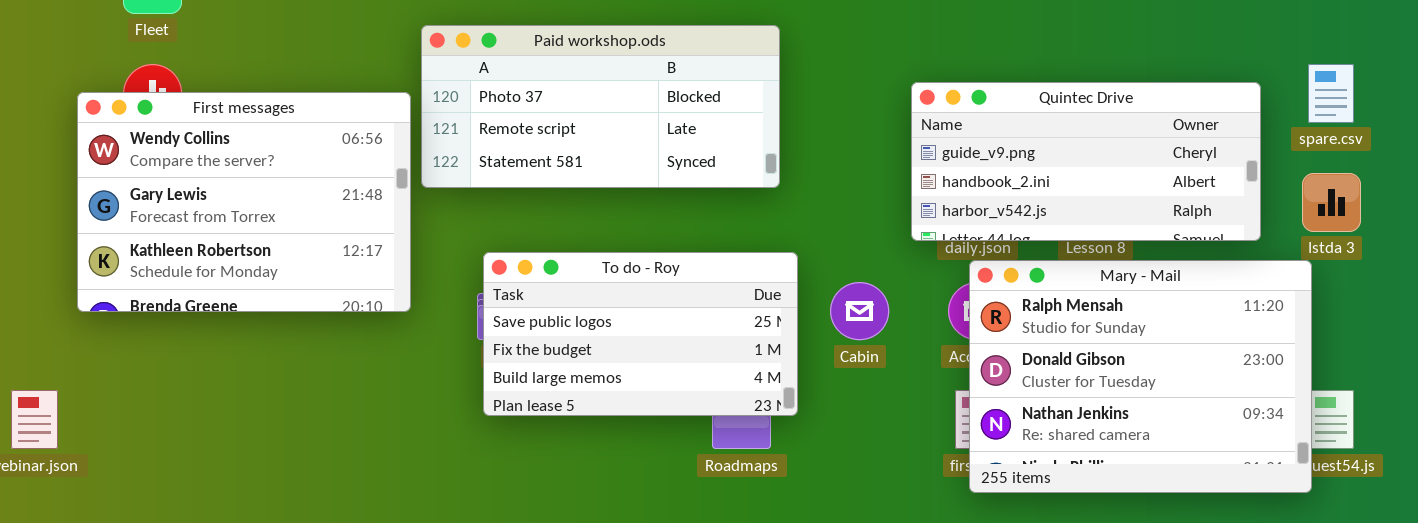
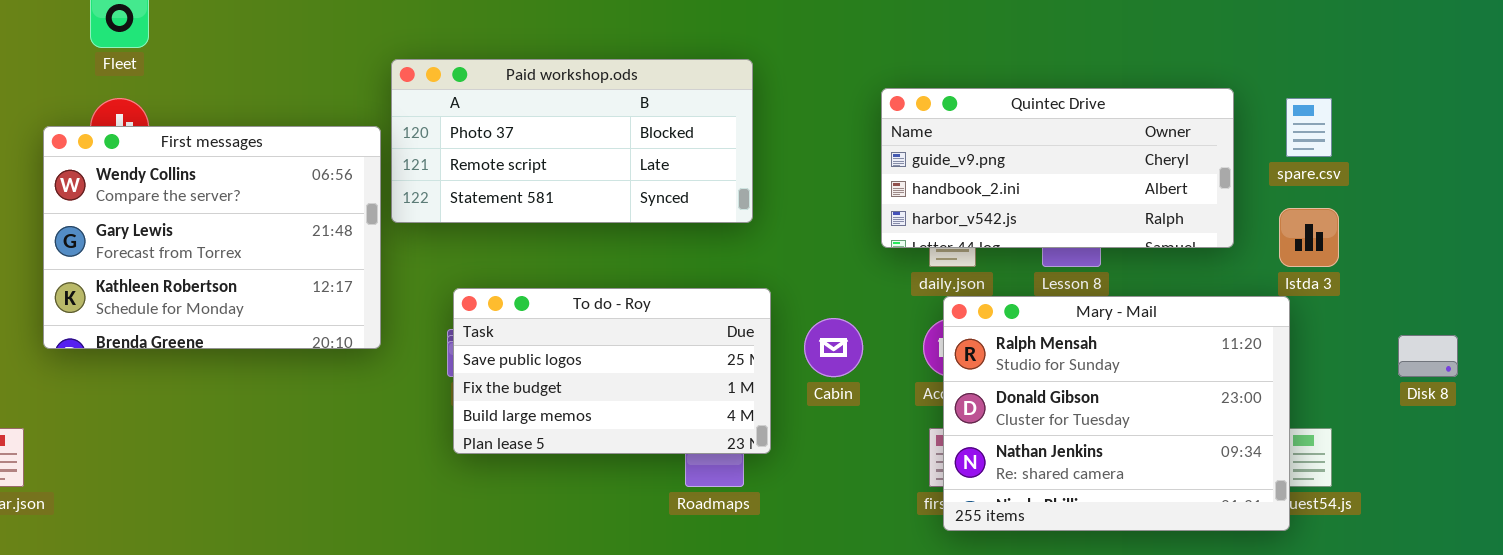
Quintec Drive: [911,82,1261,241] -> [881,88,1234,248], moved

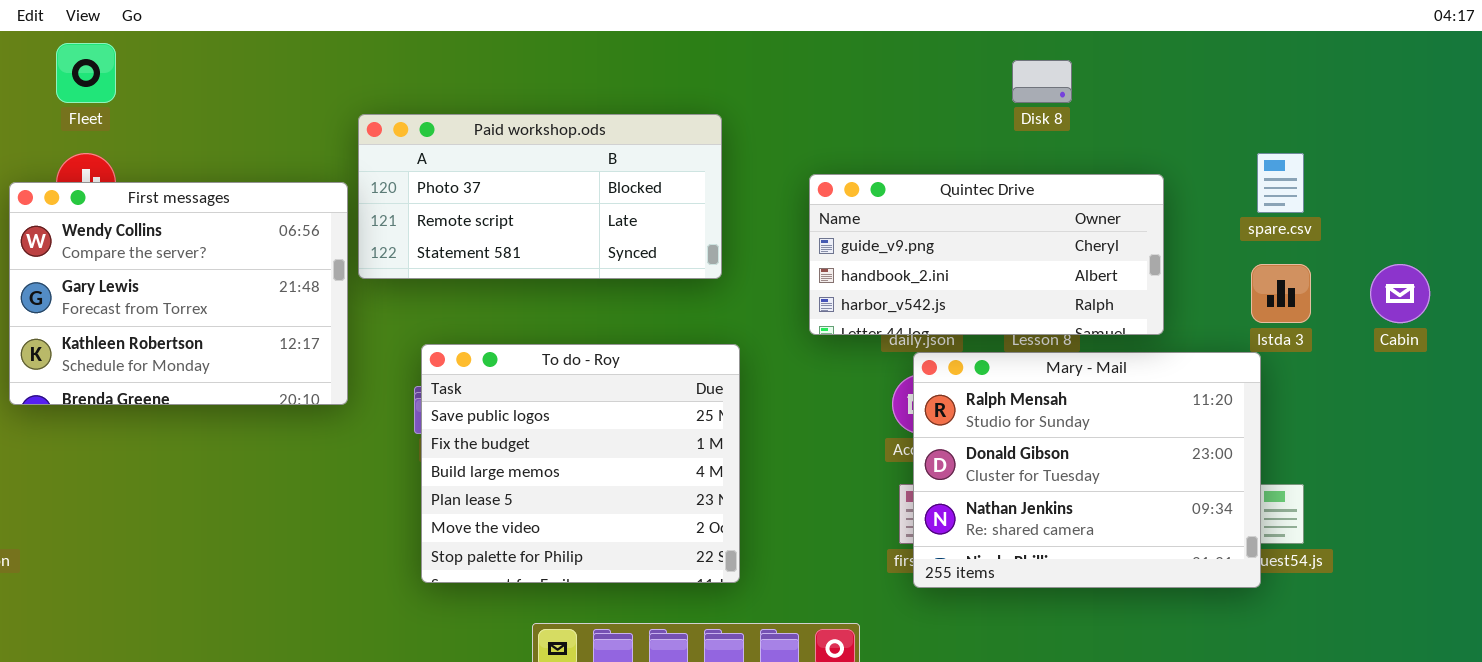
Quintec Drive: [881,88,1234,248] -> [809,174,1164,335], moved
To do - Roy: [453,288,771,454] -> [421,344,740,583], resized
Cabin: [804,318,863,377] -> [1370,264,1430,323], moved
Disk 8: [1398,335,1458,377] -> [1012,60,1072,103], moved

